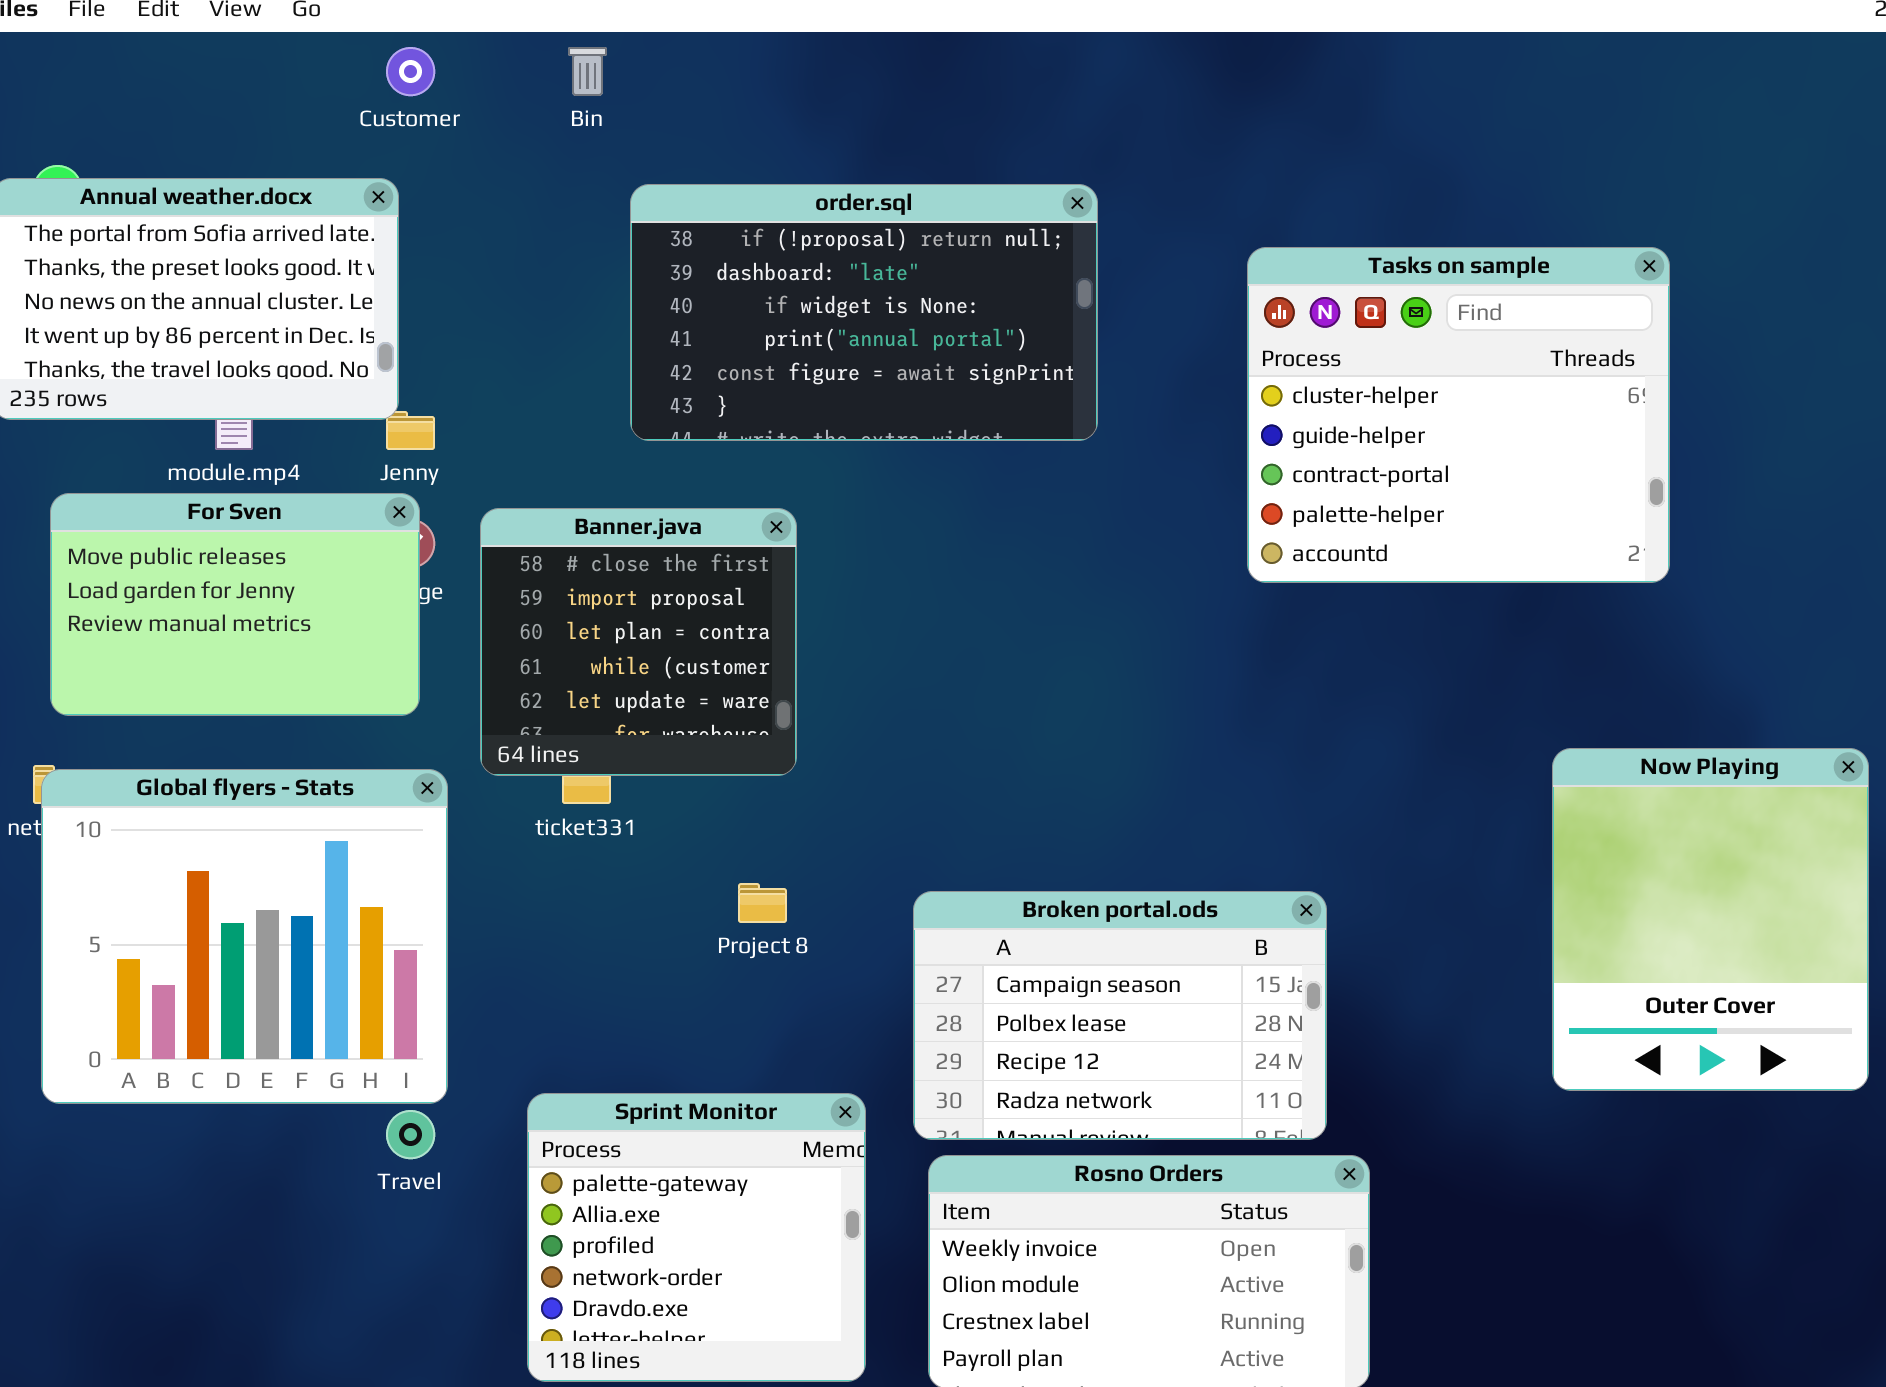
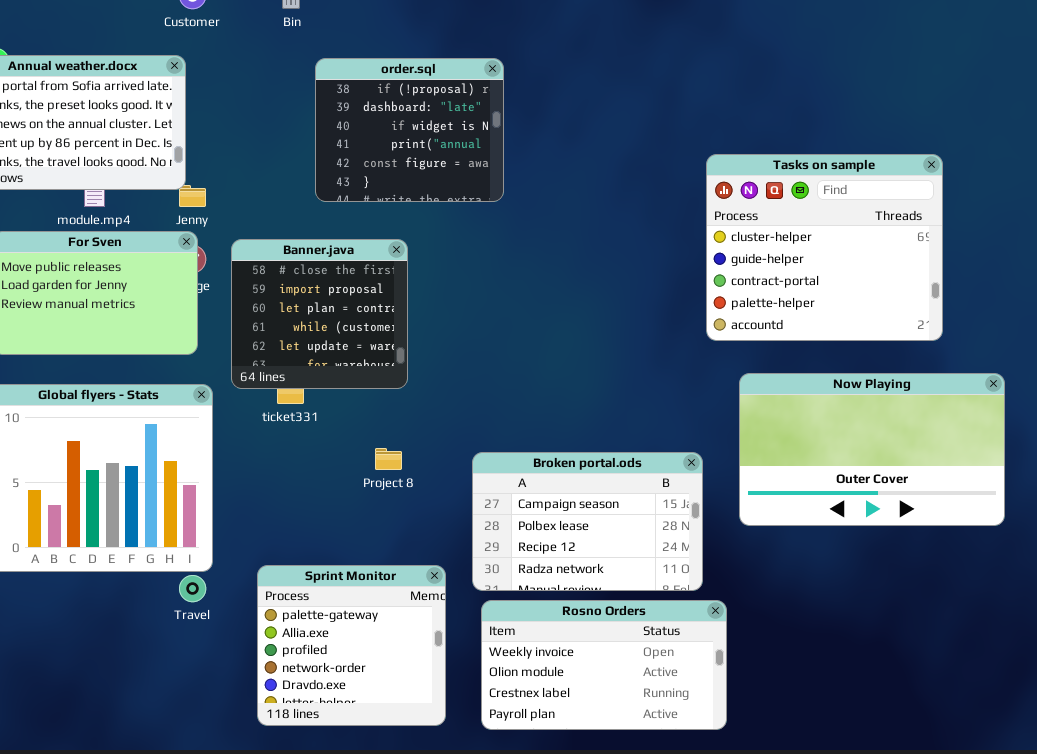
order.sql: [630,184,1098,441] -> [315,58,504,202], resized
Tasks on sample: [1247,247,1670,583] -> [706,154,943,341], moved
Now Playing: [1552,748,1869,1091] -> [739,373,1005,526], resized

